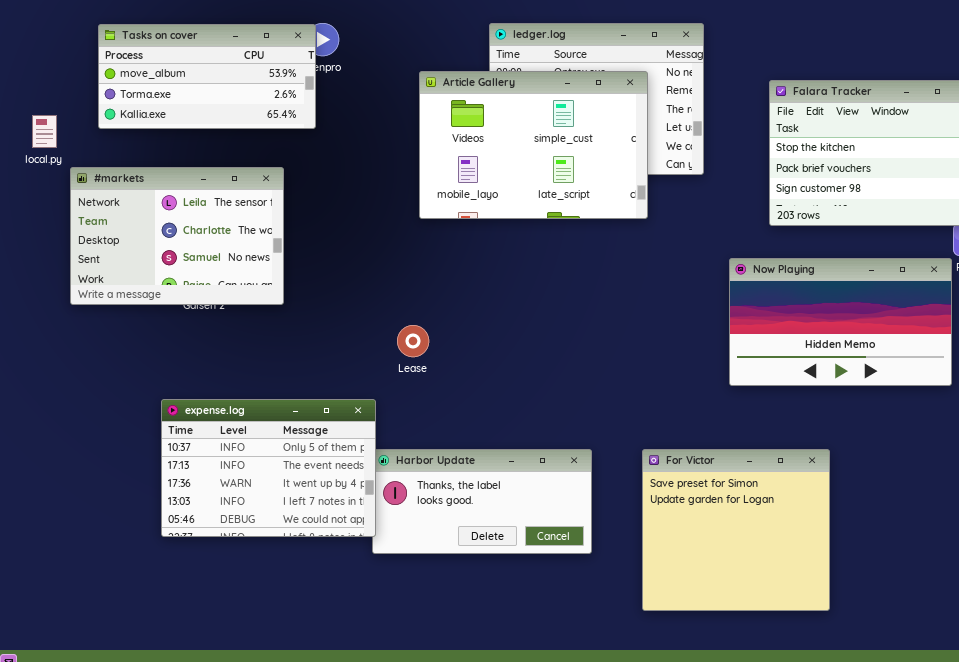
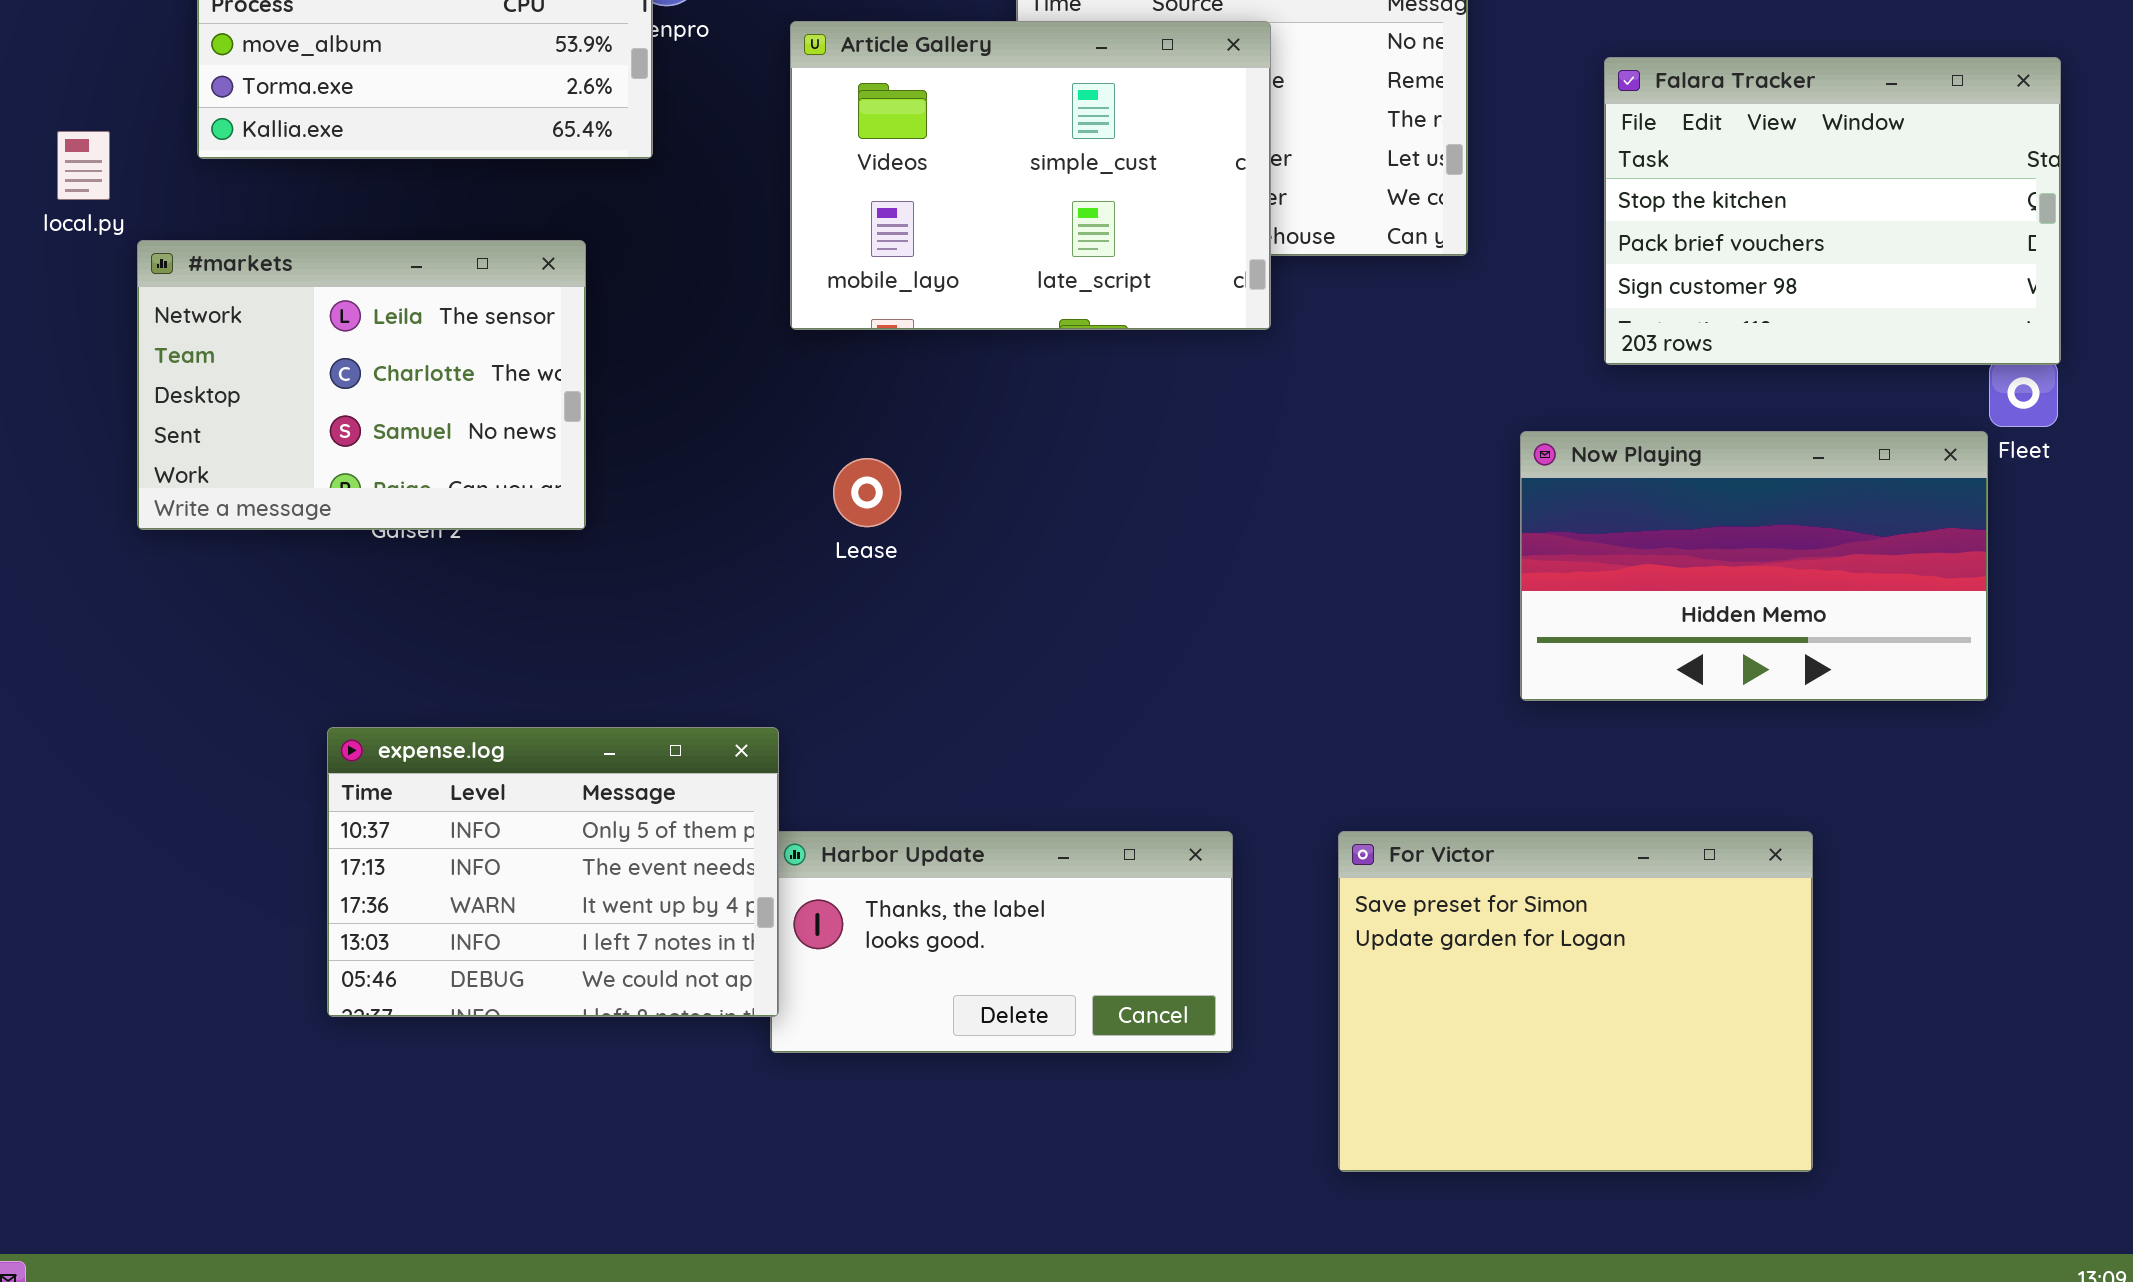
Article Gallery: [419,71,648,219] -> [790,21,1271,330], moved
Lease: [397,325,429,357] -> [833,458,901,527], moved
For Victor: [642,449,830,611] -> [1338,831,1813,1172], resized

